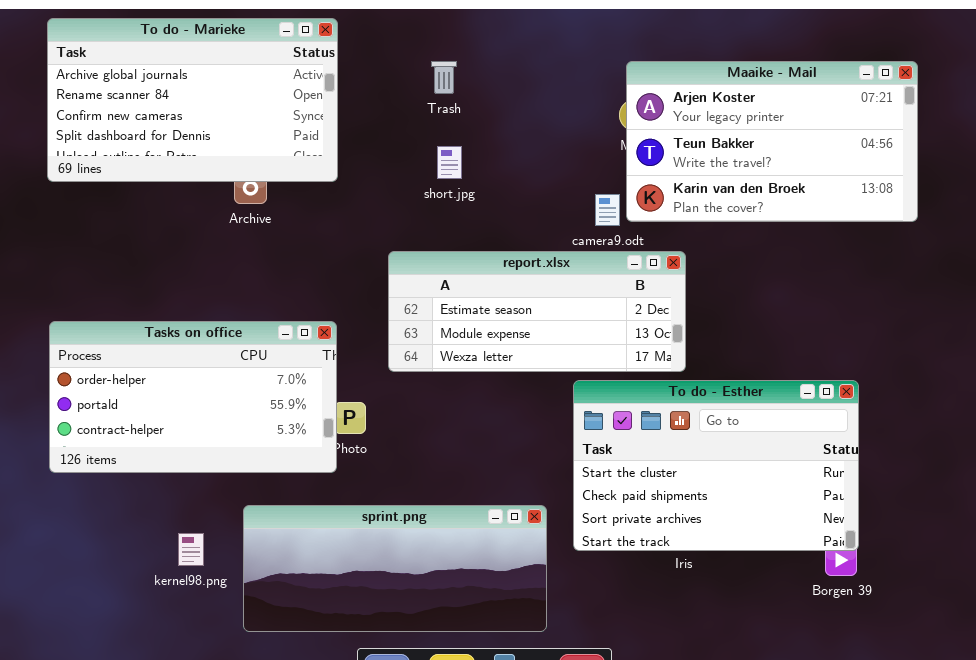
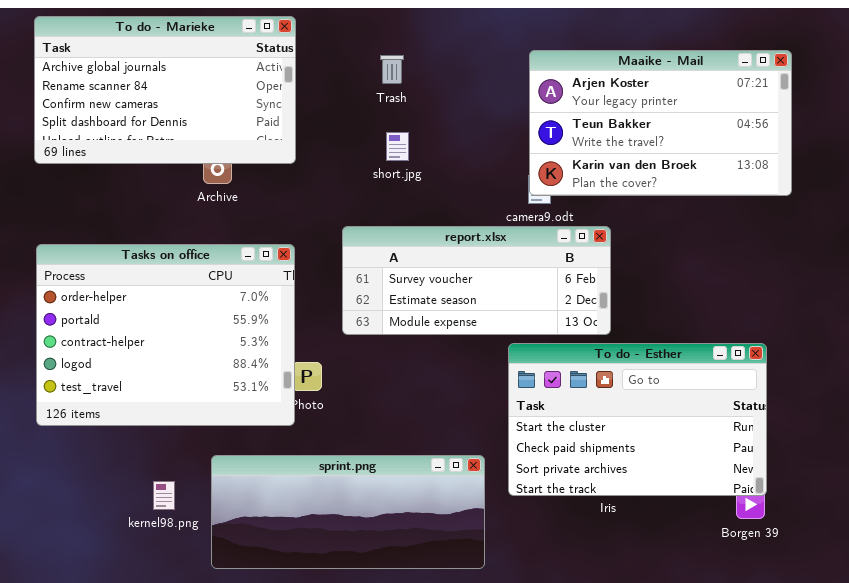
Maaike - Mail: [626,61,918,222] -> [529,50,792,196], moved
report.xlsx: [388,251,686,372] -> [342,226,611,335], scrolled up 1 row
Tasks on office: [49,321,337,473] -> [36,244,295,426], resized

